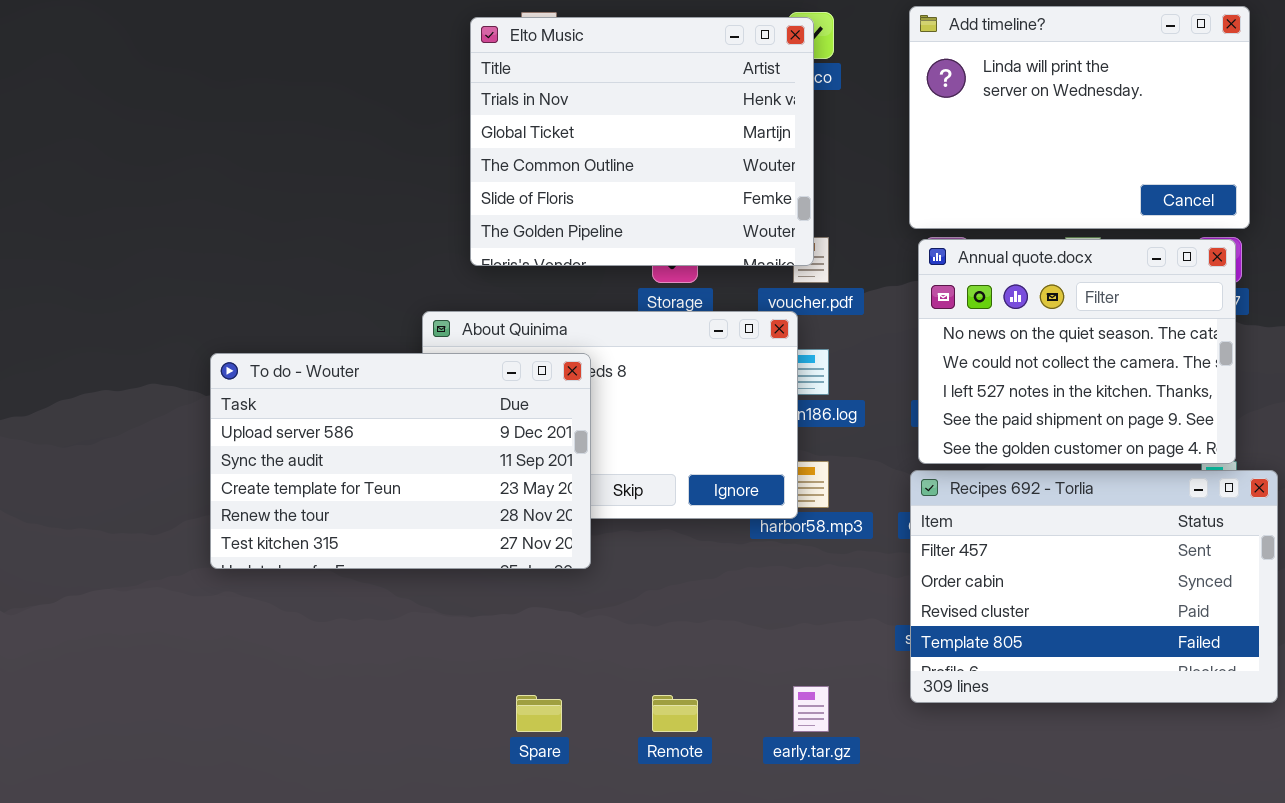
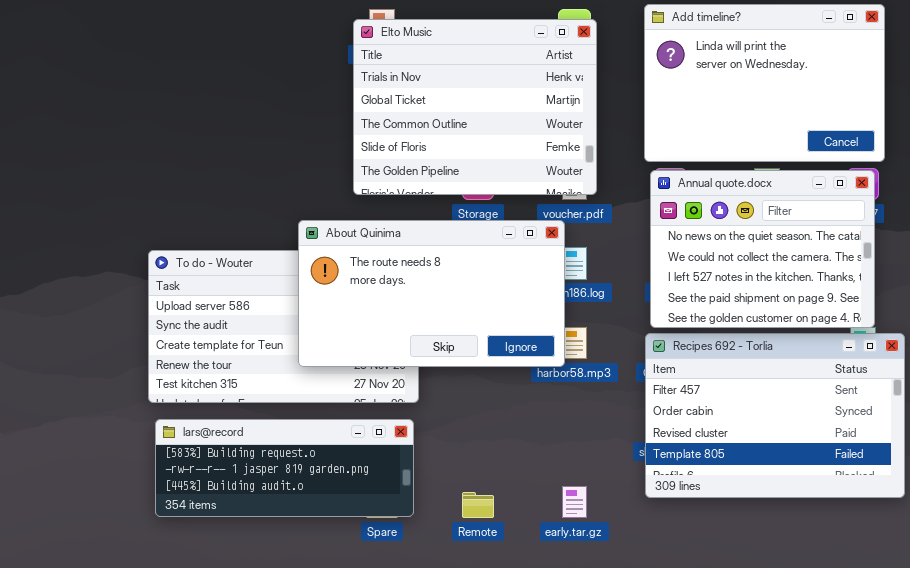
Elto Music: [470,17,814,266] -> [353,19,597,195], moved
About Quinima: [422,311,798,519] -> [298,220,565,367], raised
lars@record: none -> [155,419,414,517], opened

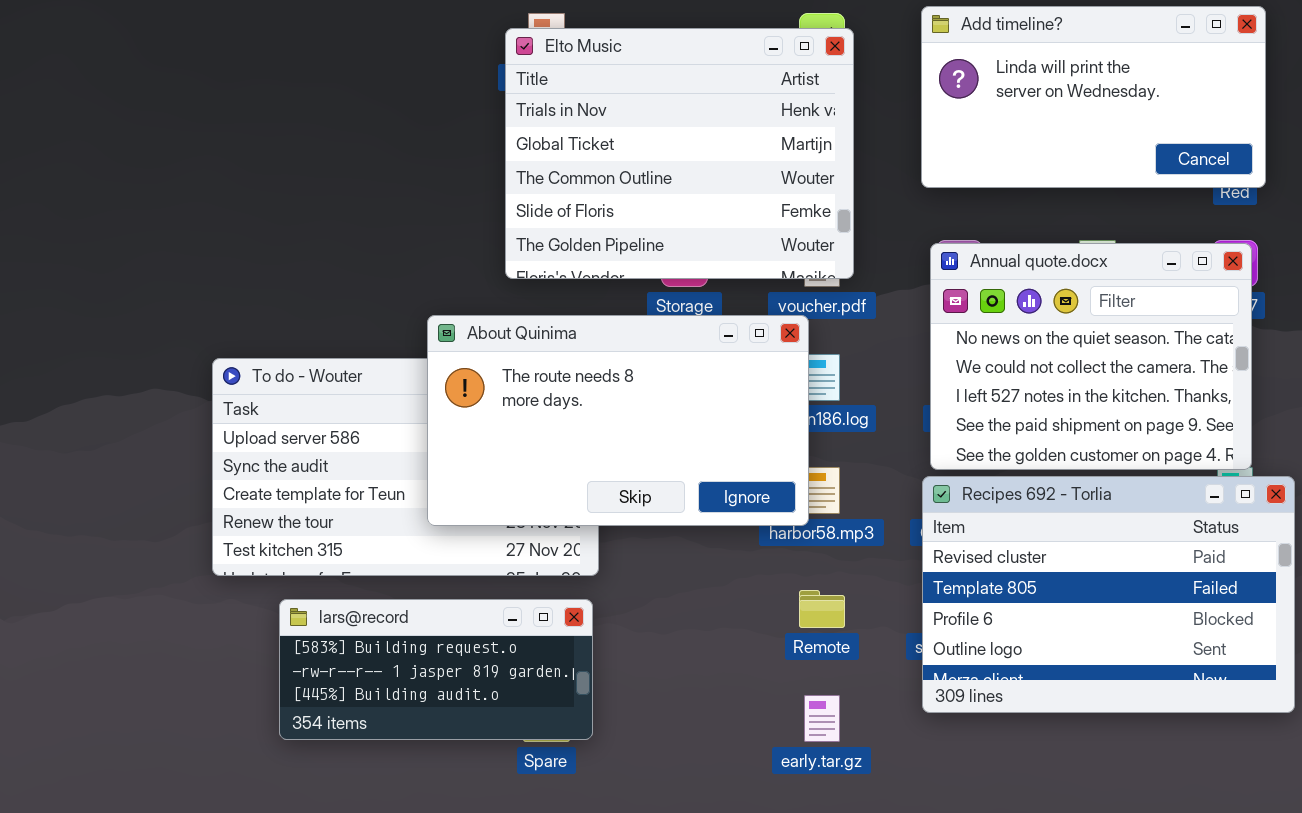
Add timeline?: [644,4,885,162] -> [921,6,1266,188], resized
Recipes 692 - Torlia: [645,333,905,498] -> [922,476,1295,713], scrolled down 2 rows
lars@record: [155,419,414,517] -> [279,599,593,740], resized
Remote: [462,492,494,518] -> [799,590,845,628], moved

